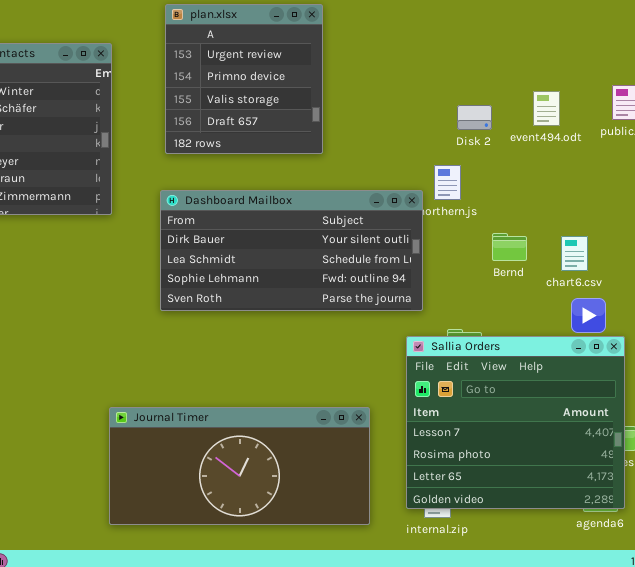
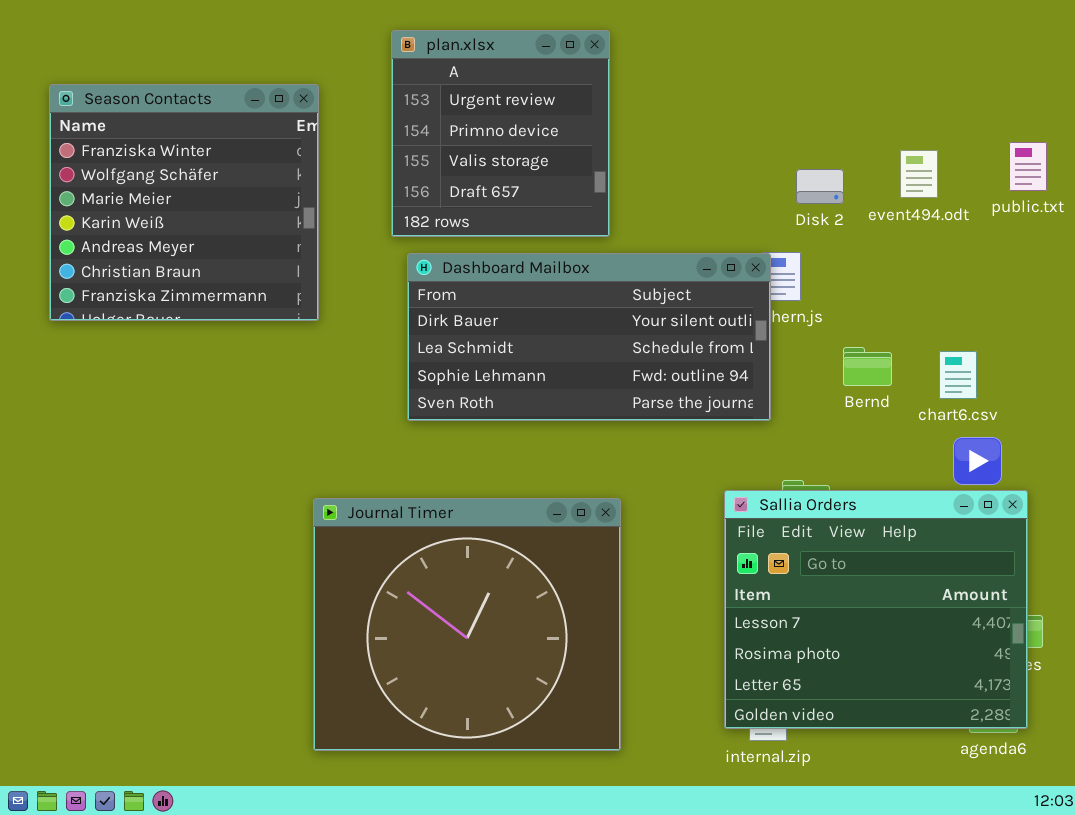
Dashboard Mailbox: [160,190,423,311] -> [407,253,771,421], moved
Journal Timer: [109,407,370,525] -> [313,498,621,751], resized

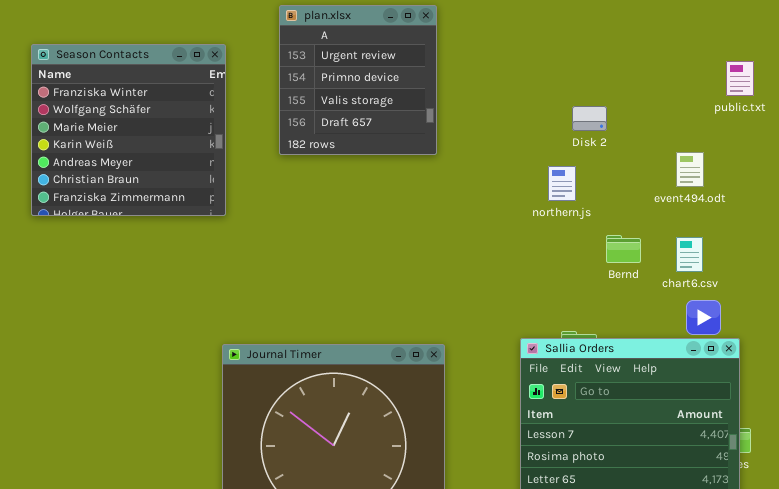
public.txt: [1009,142,1047,191] -> [726,61,754,96], moved
event494.odt: [900,150,938,198] -> [676,152,704,187], moved
Dashboard Mailbox: [407,253,771,421] -> none, closed

